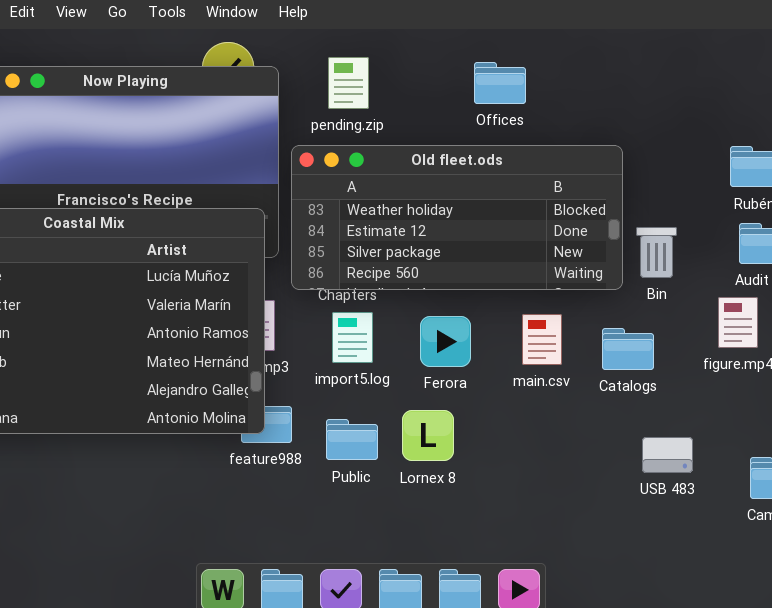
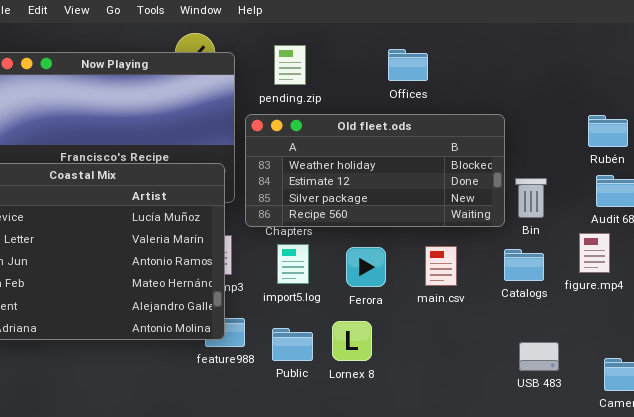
Catalogs: [602,328,654,370] -> [504,249,544,281], moved

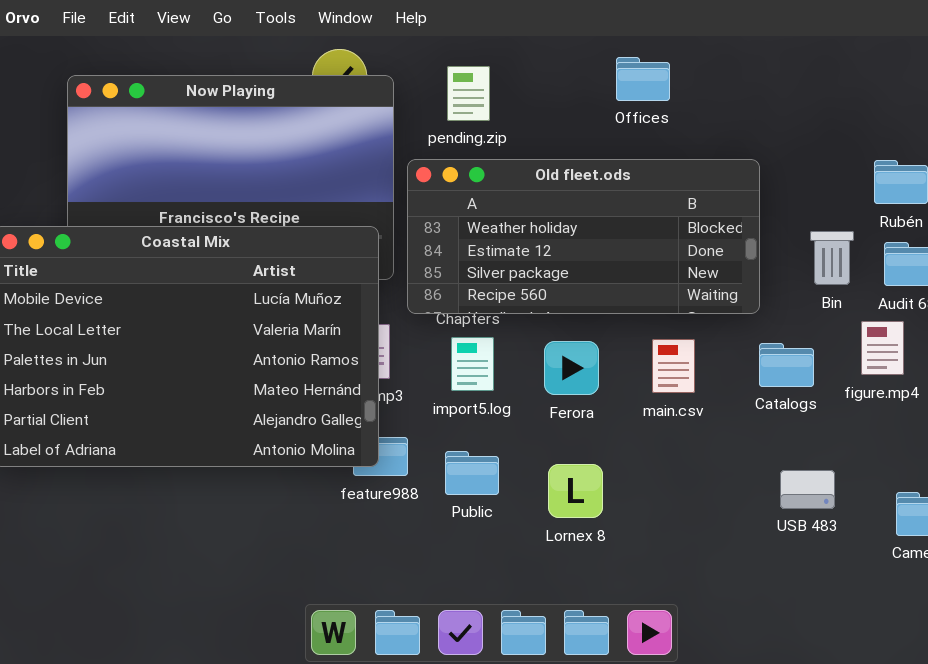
Offices: [388,49,428,81] -> [616,57,670,101], moved
Bin: [515,178,547,218] -> [810,231,854,285], moved
Lornex 8: [332,321,372,361] -> [548,464,603,518], moved

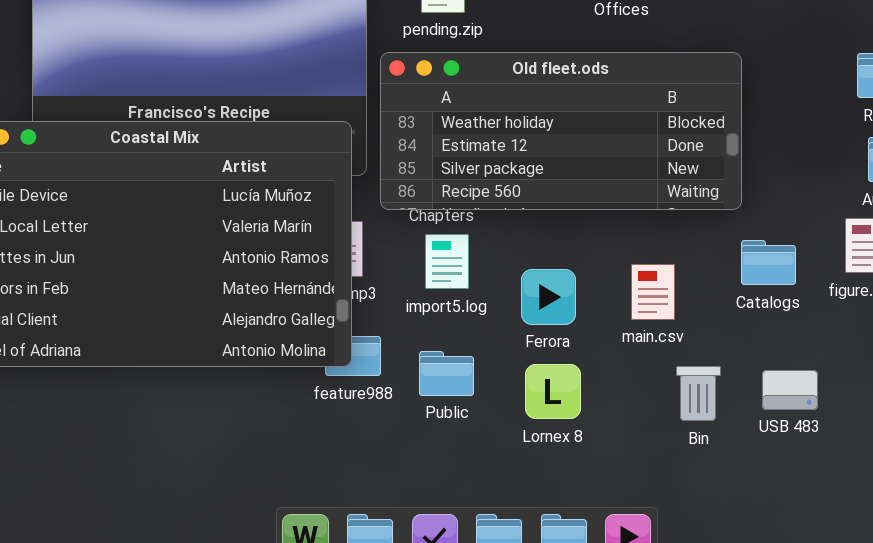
Bin: [810,231,854,285] -> [676,366,721,421], moved
main.csv: [652,339,695,393] -> [631,264,675,320], moved
Ferora: [544,341,599,395] -> [521,269,576,325], moved

